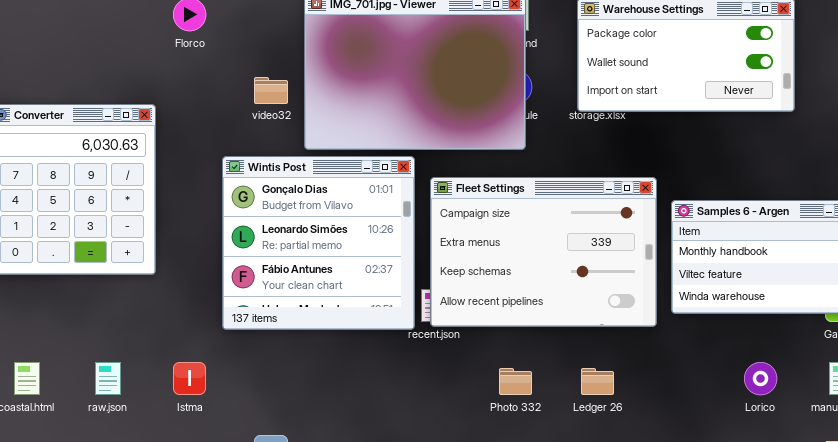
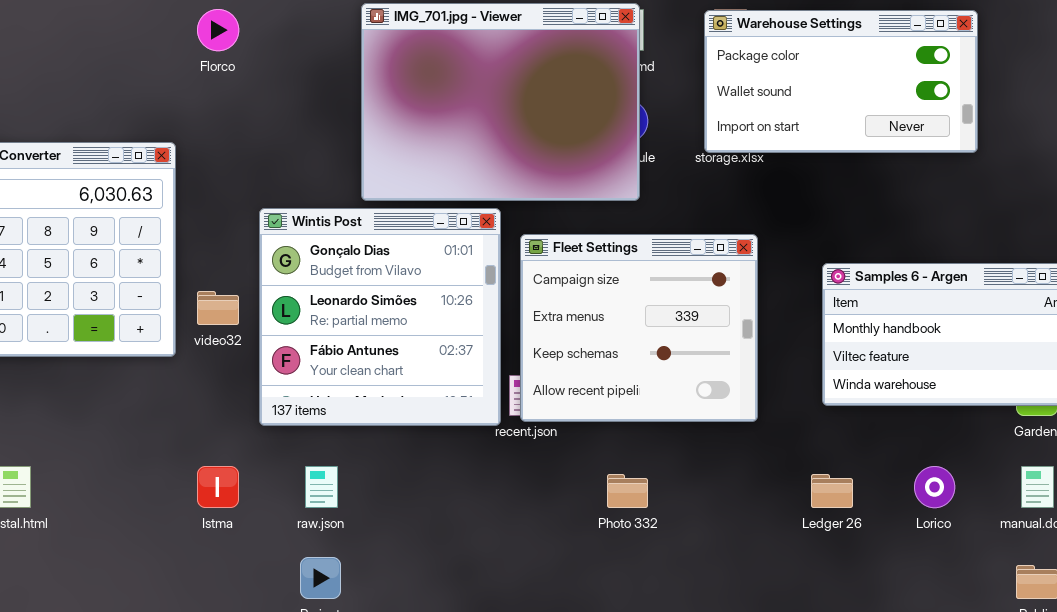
video32: [254,77,288,104] -> [197,291,239,325], moved
Fleet Settings: [430,177,657,327] -> [520,234,758,422], resized
raw.json: [95,362,121,395] -> [305,466,338,508], moved
Ledger 26: [581,368,614,395] -> [811,474,853,508], moved

